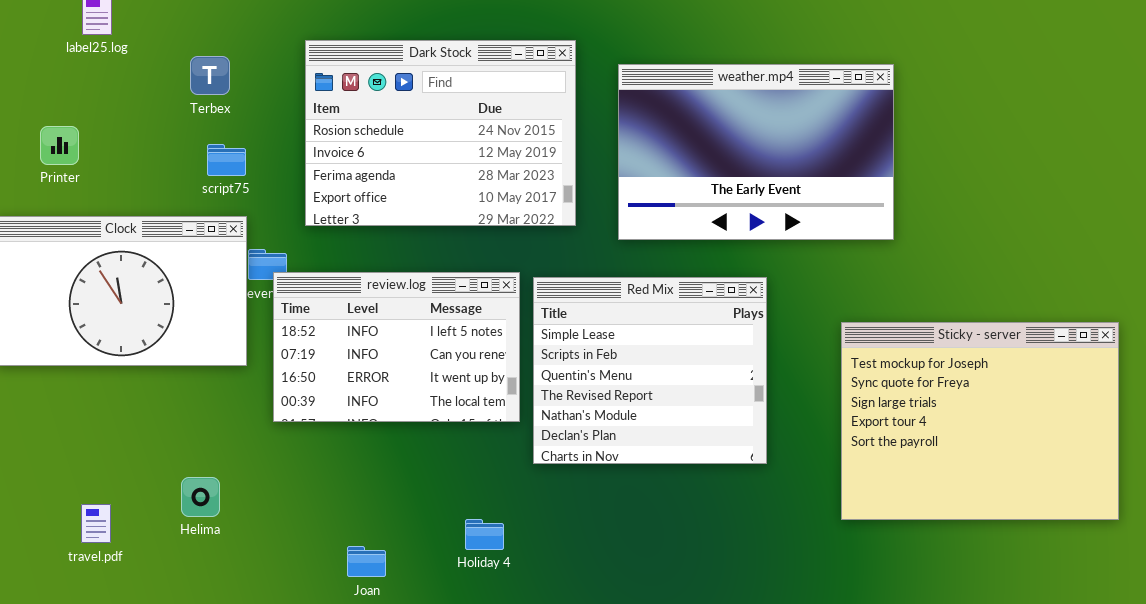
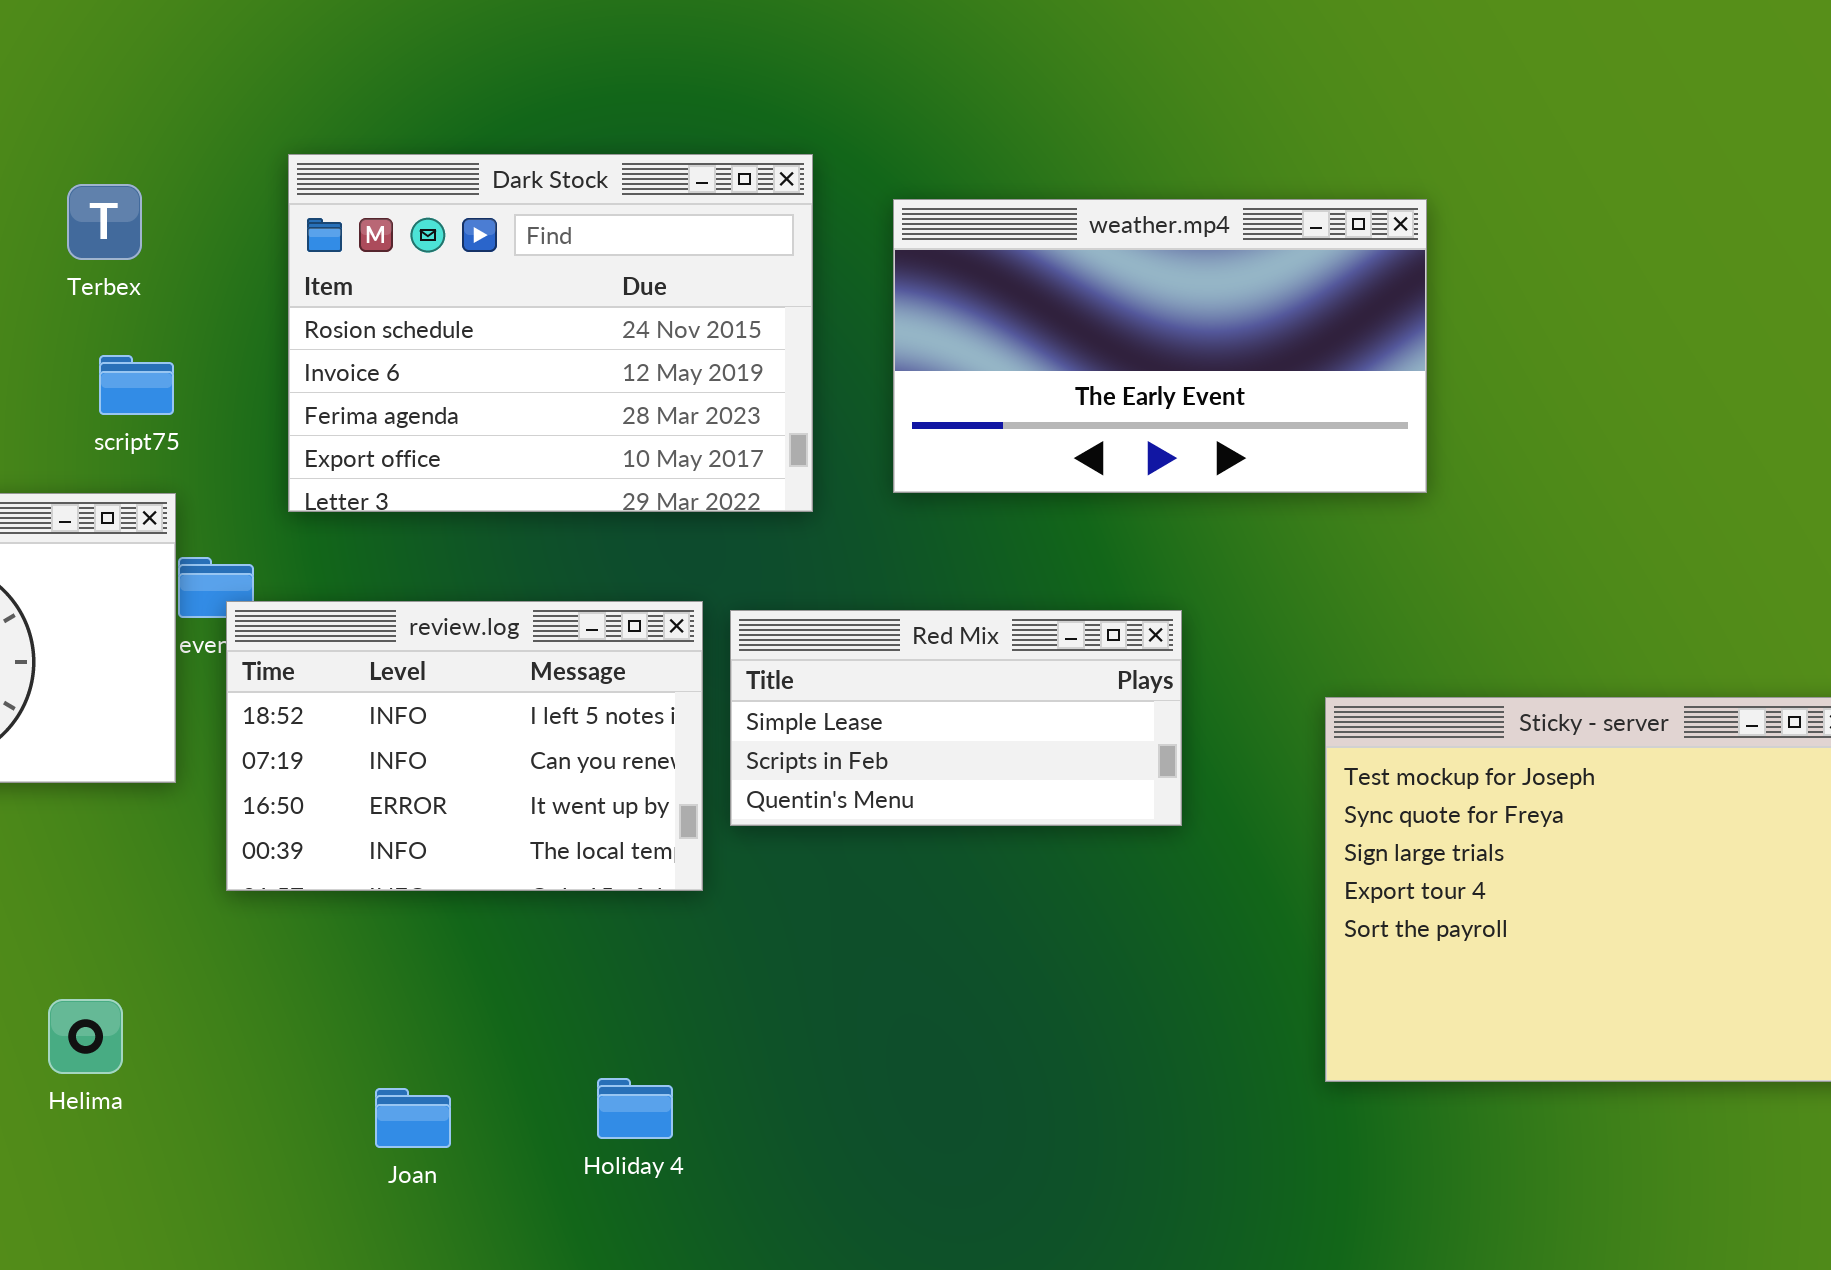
weather.mp4: [618,64,894,240] -> [893,199,1427,493], resized
Red Mix: [533,277,767,464] -> [730,610,1182,826], resized
Joan: [347,546,386,577] -> [375,1088,451,1148], moved

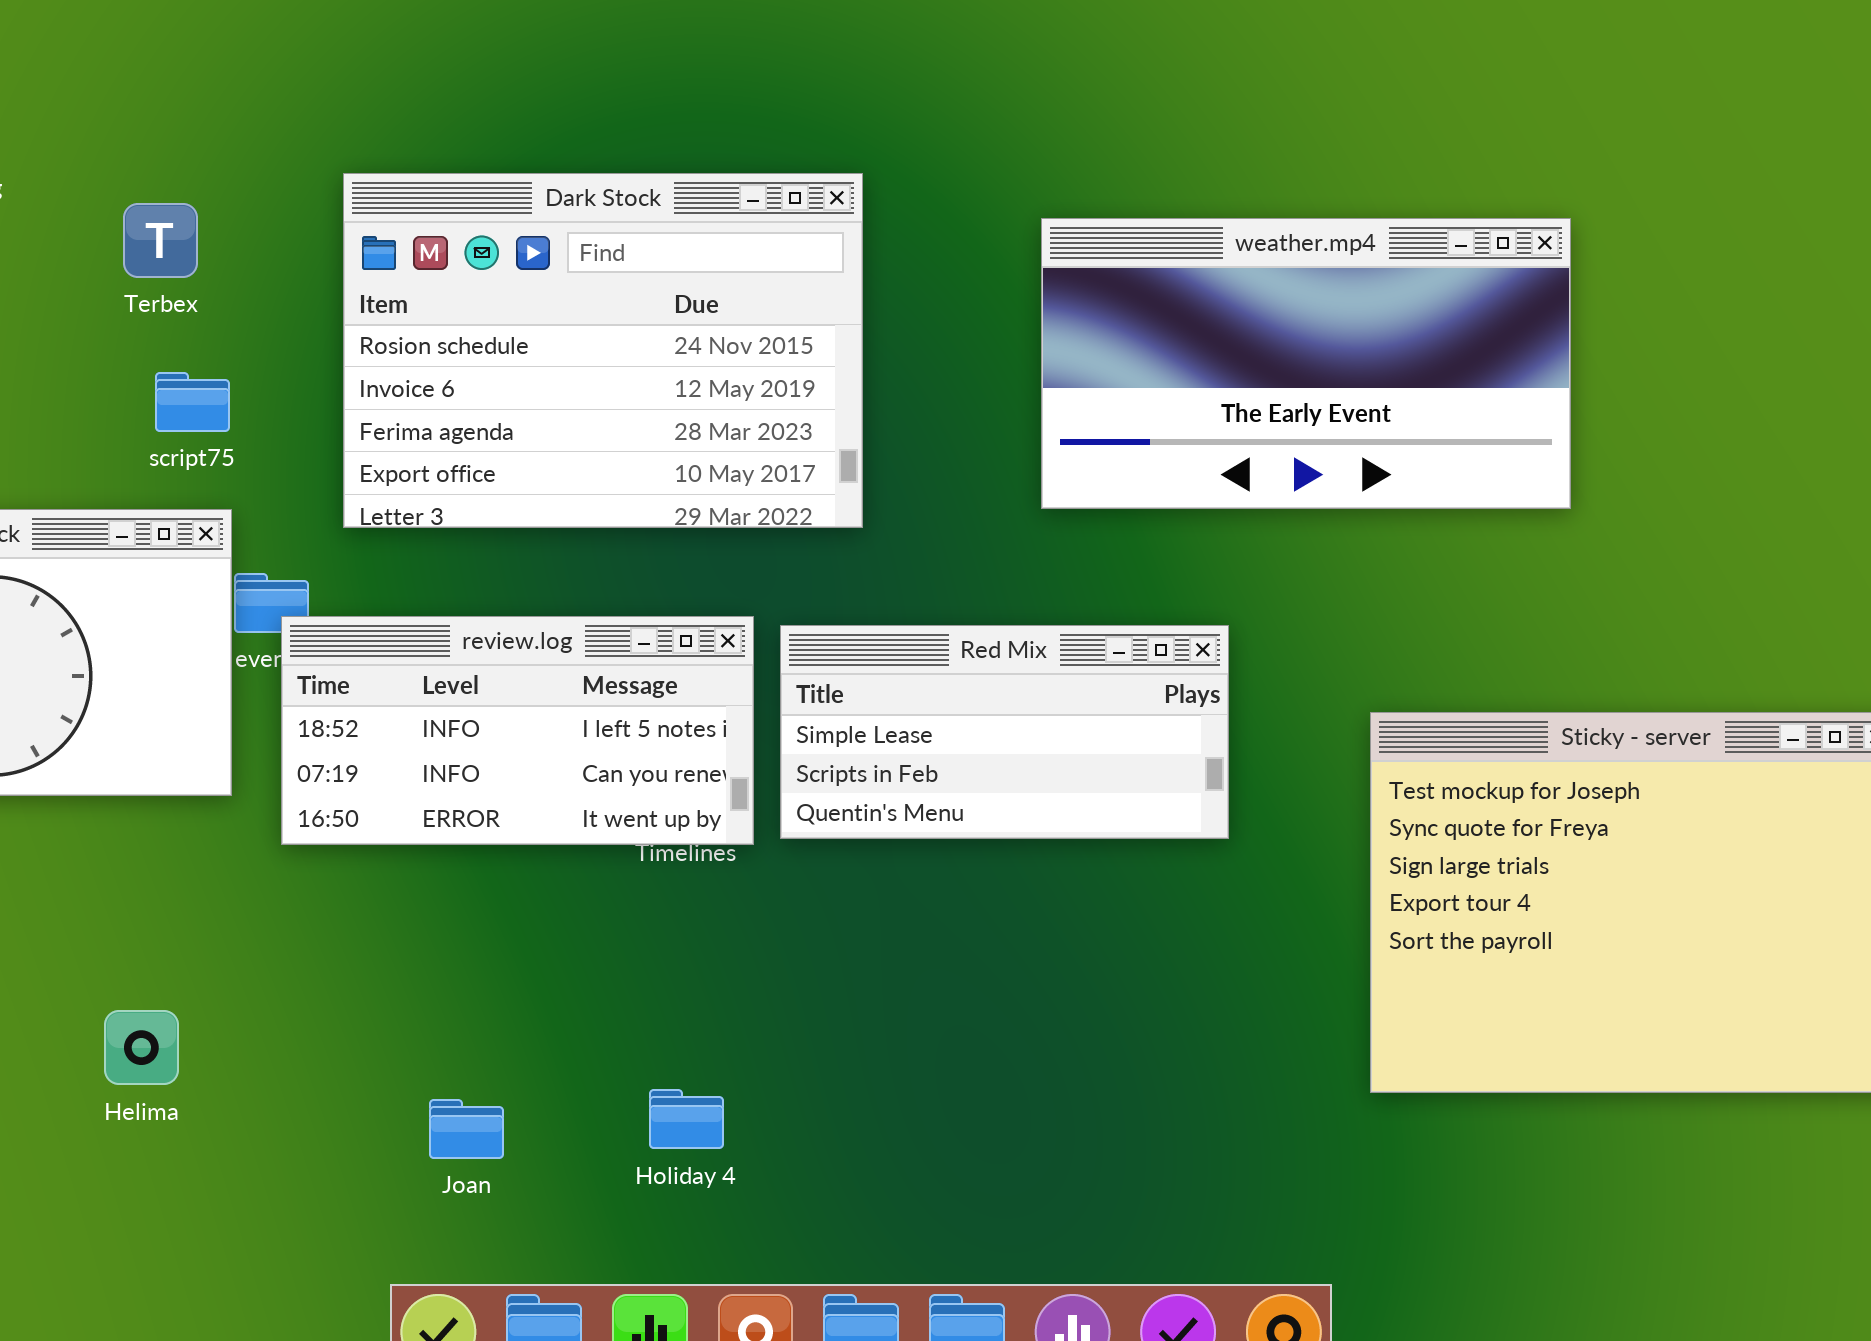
weather.mp4: [893,199,1427,493] -> [1041,218,1571,509], moved
review.log: [226,601,703,891] -> [281,616,754,845], resized

